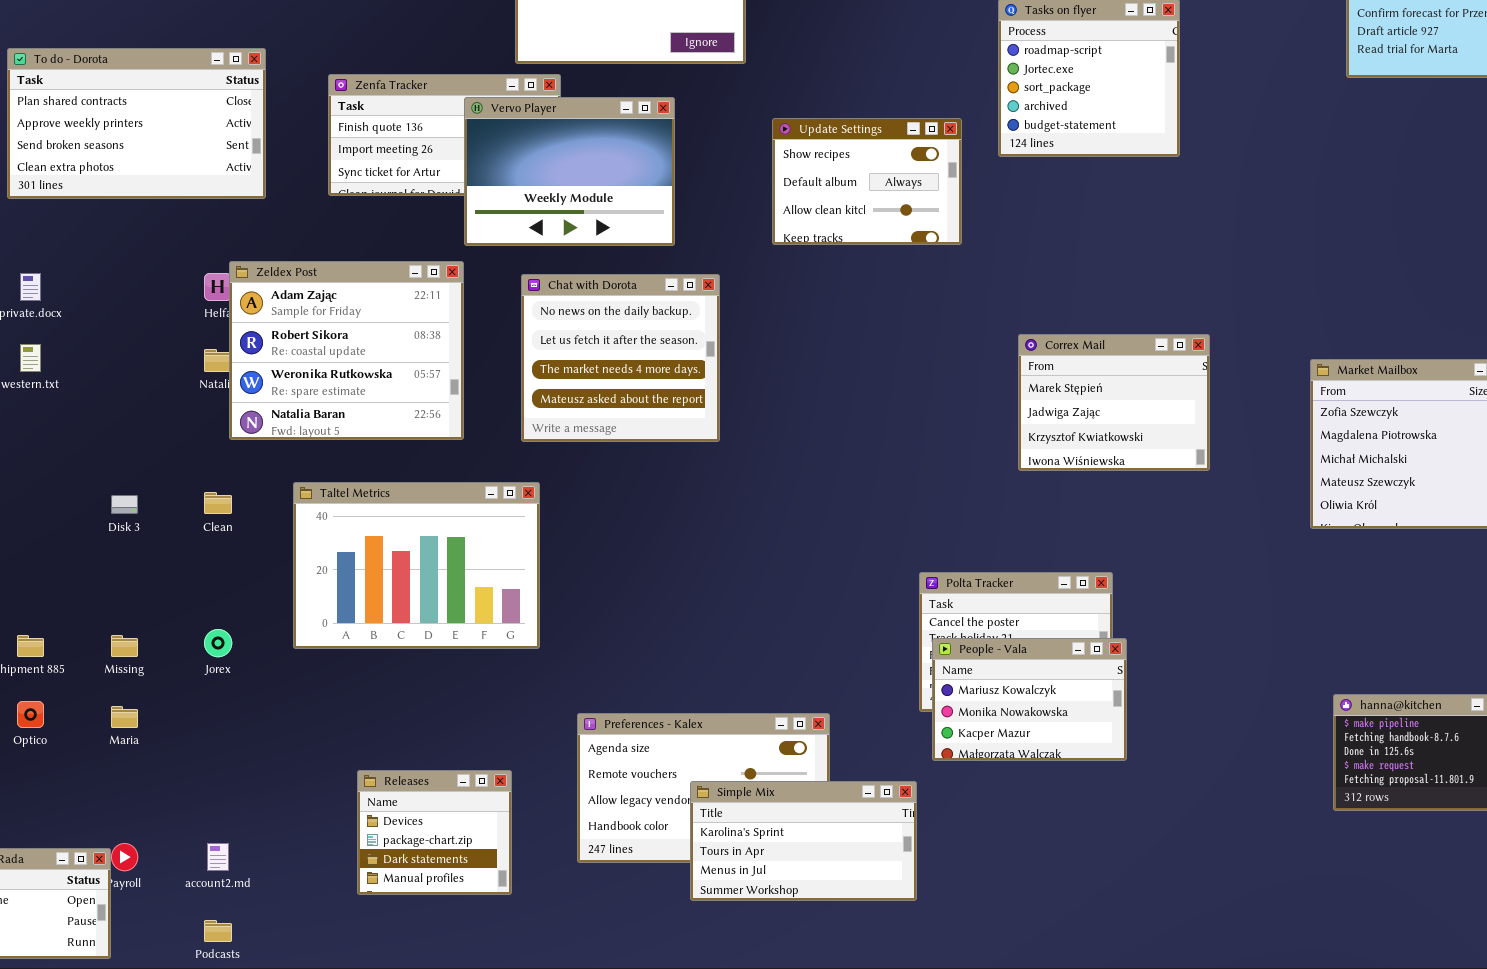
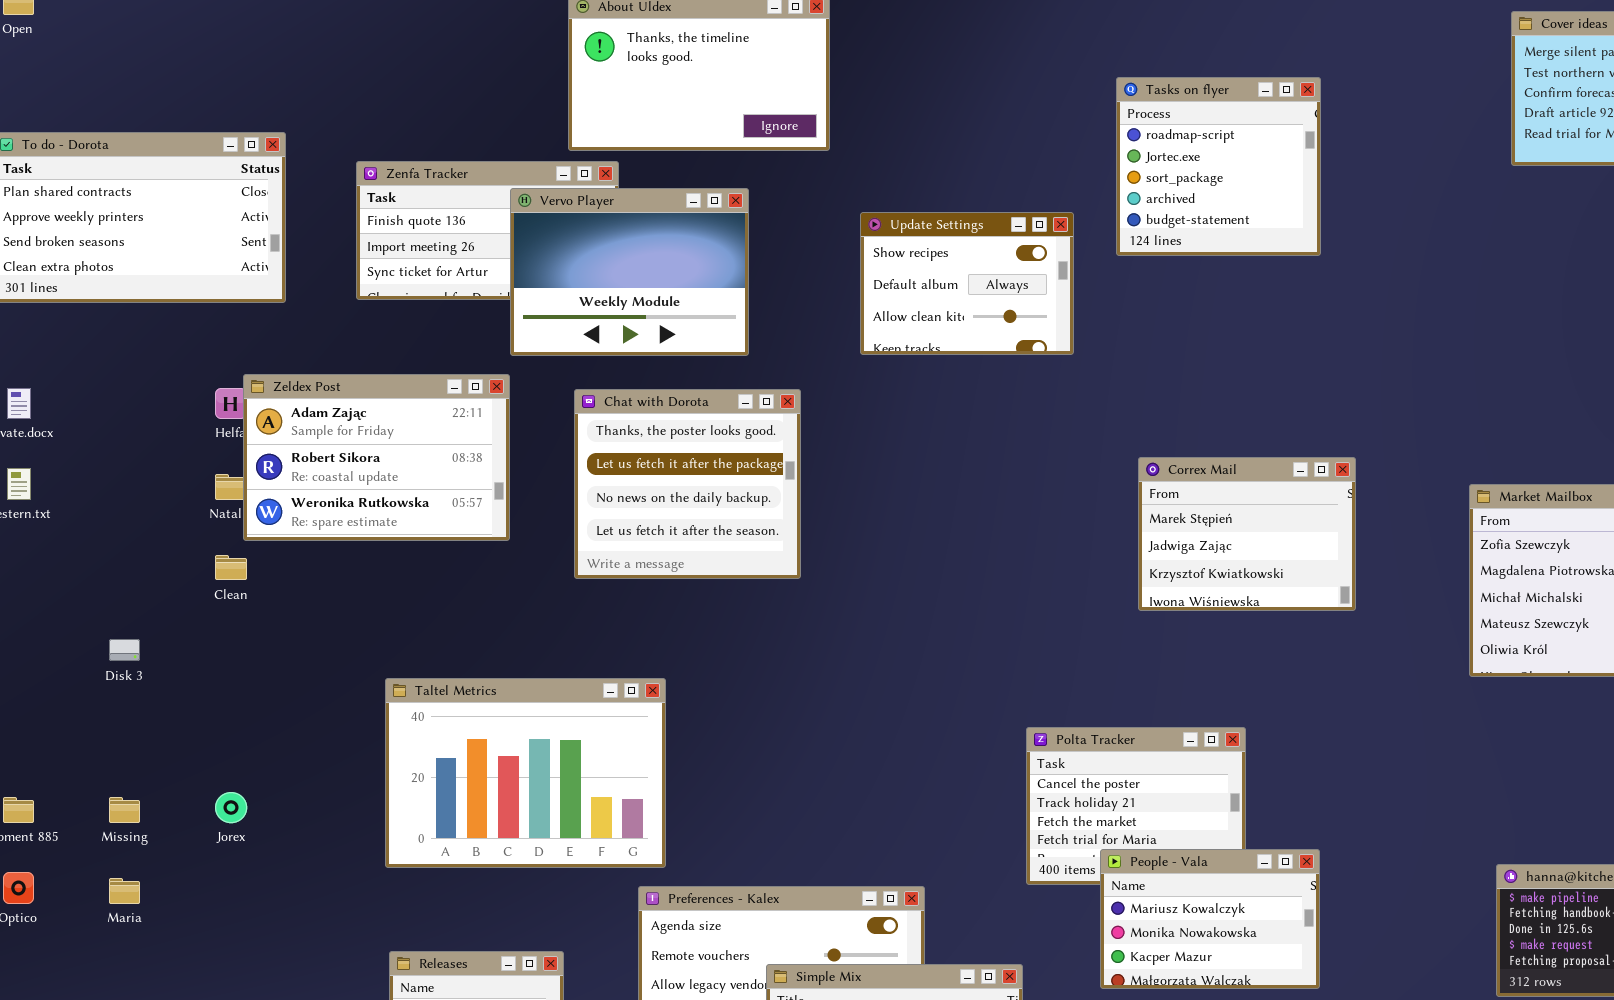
Zeldex Post: [229,261,464,440] -> [243,374,510,541], resized
Chat with Dorota: [521,274,720,442] -> [574,389,801,579], scrolled up 2 rows
Taltel Metrics: [293,482,540,649] -> [385,678,666,868], moved
Clean: [204,492,232,514] -> [215,555,247,580], moved
People - Vala: [932,638,1127,761] -> [1100,849,1320,989], moved

